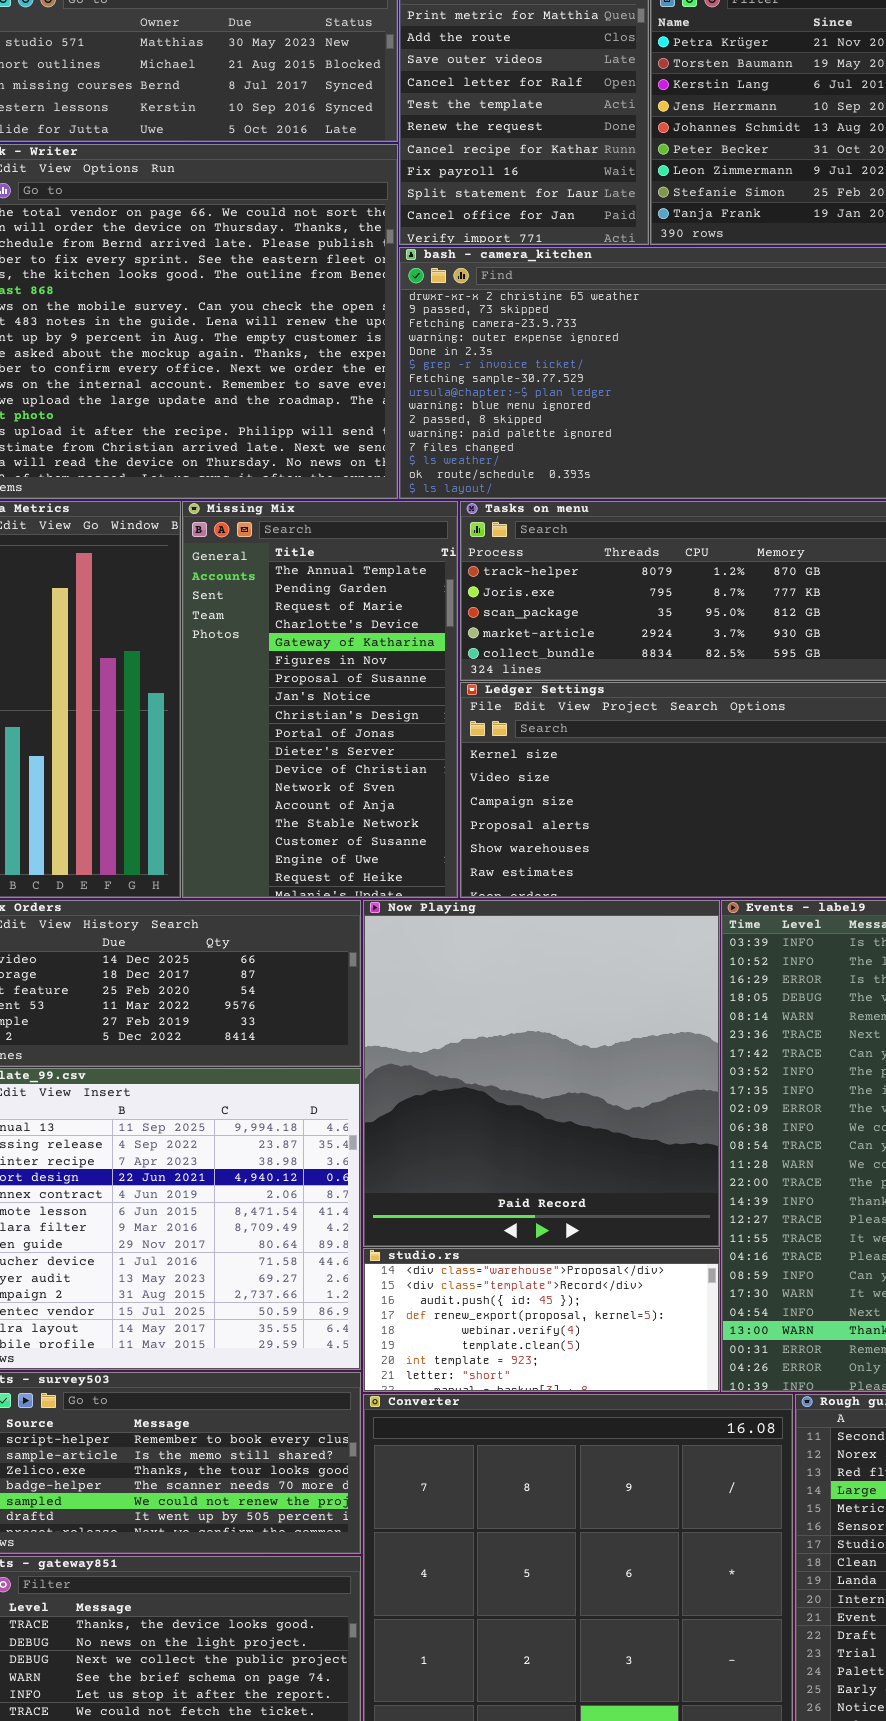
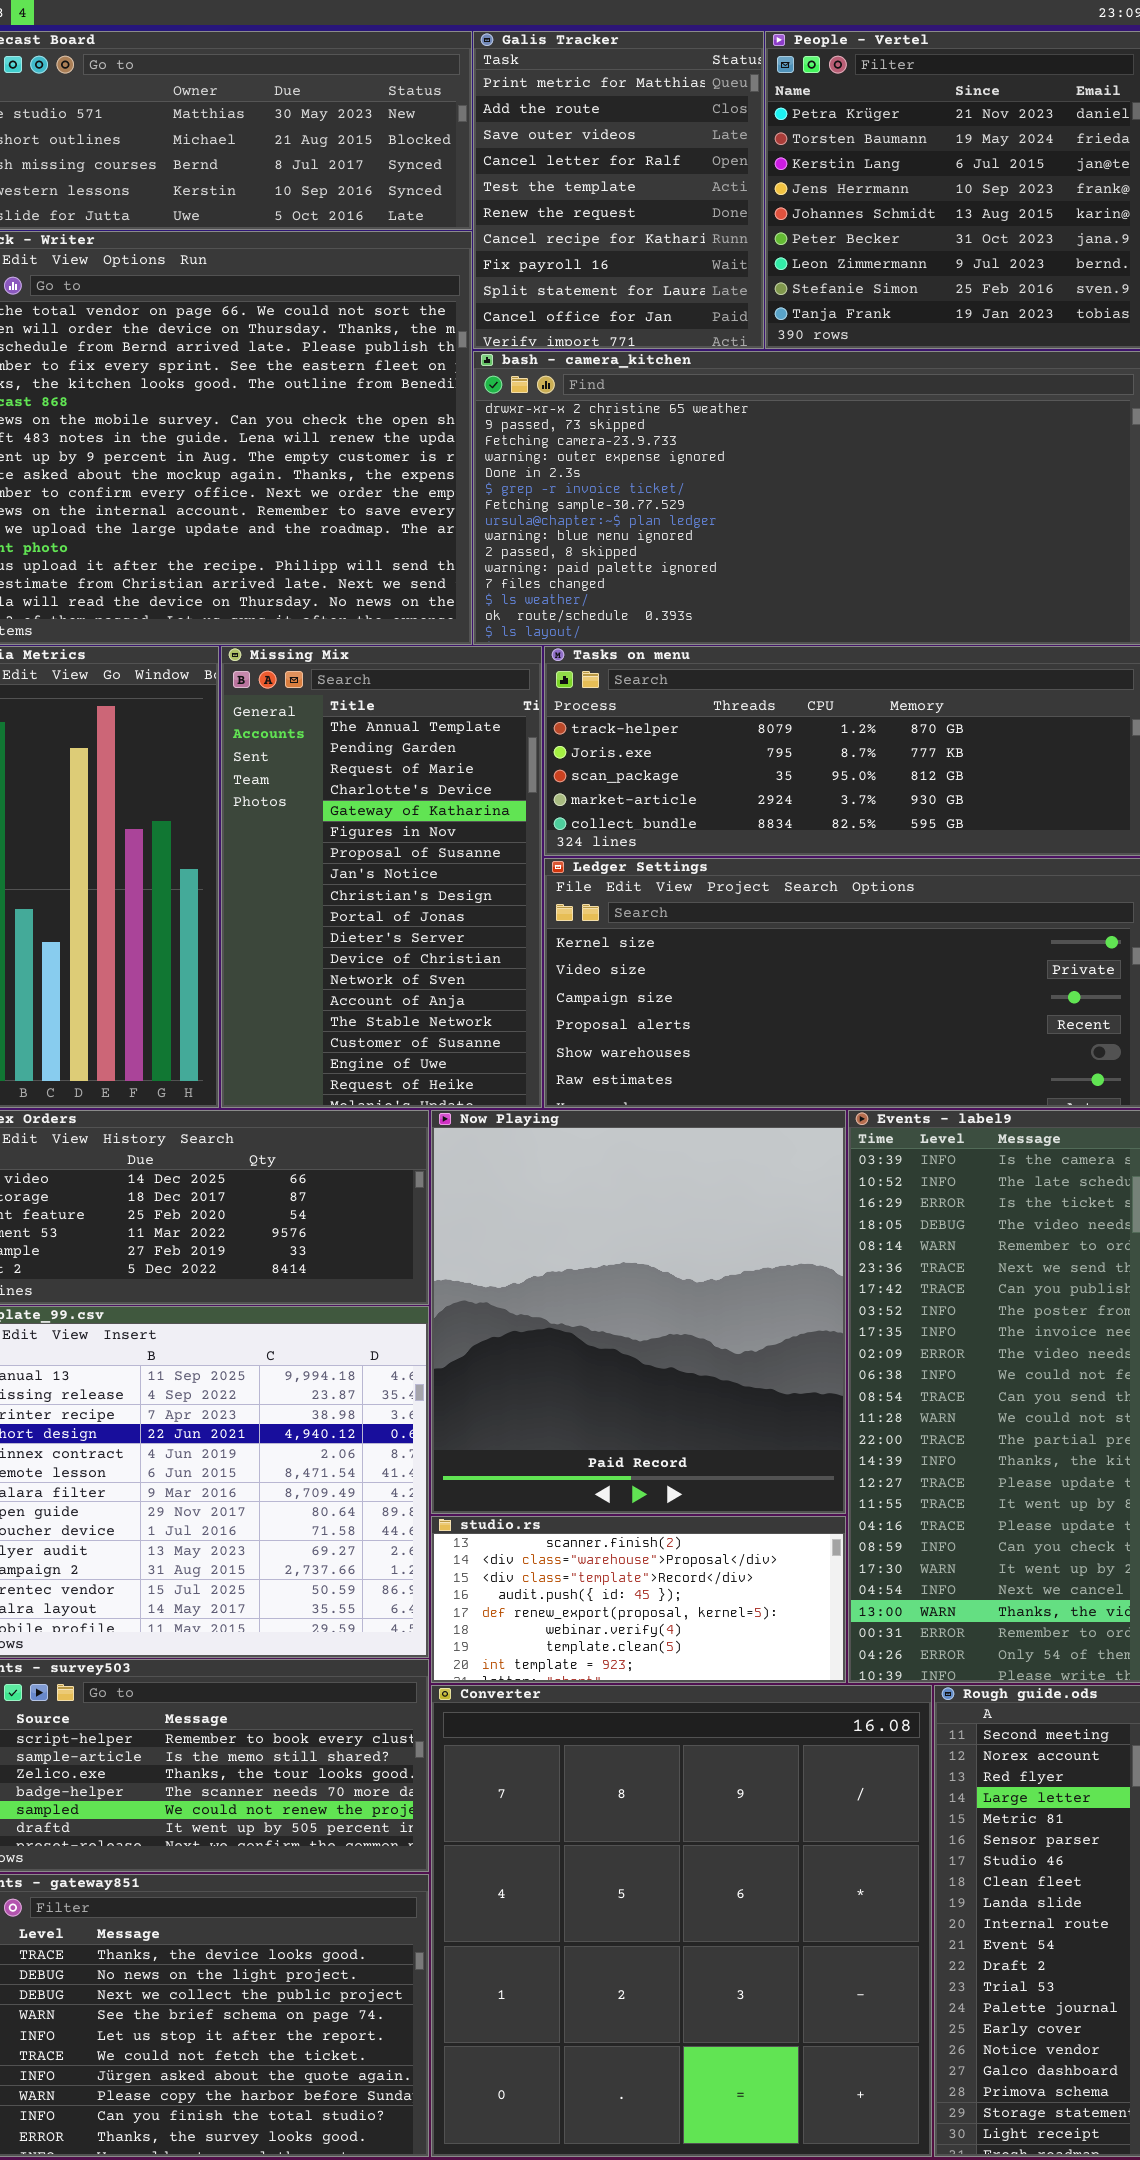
studio.rs: [363,1248,720,1392] -> [431,1516,846,1683], scrolled up 1 row

